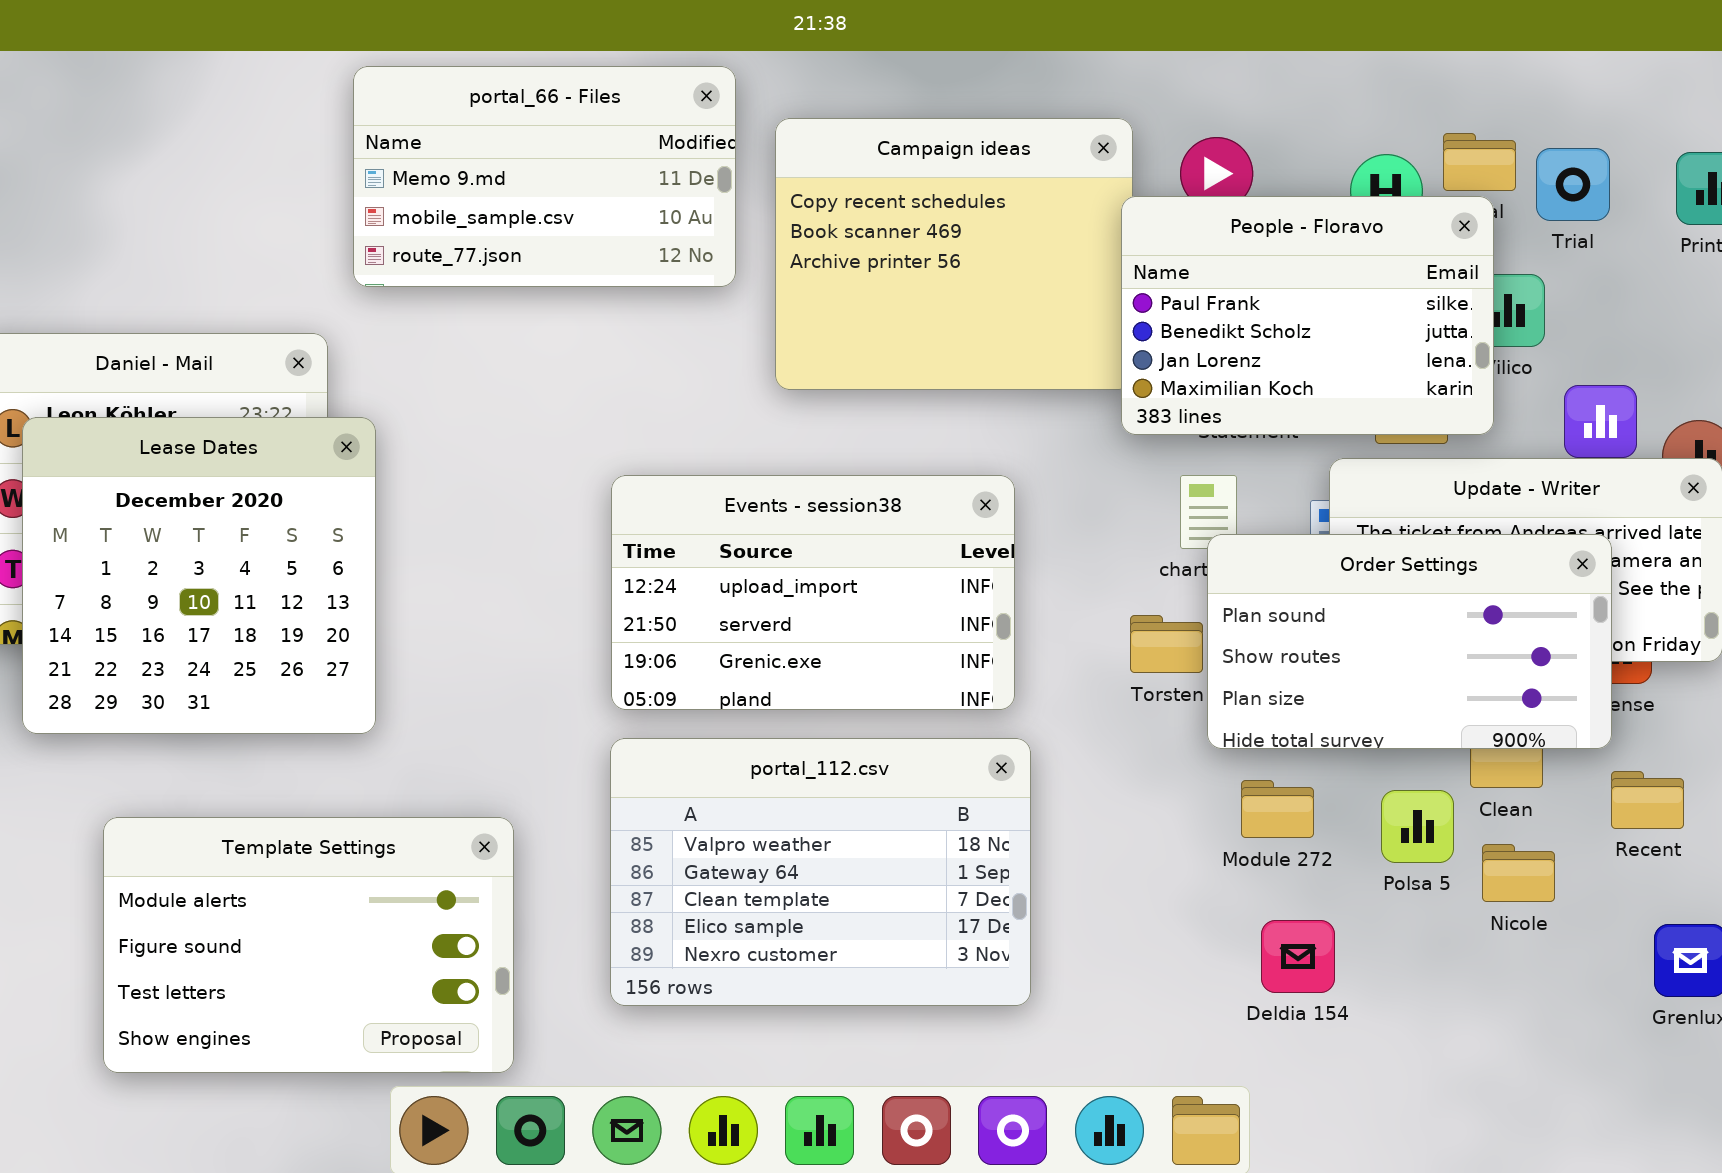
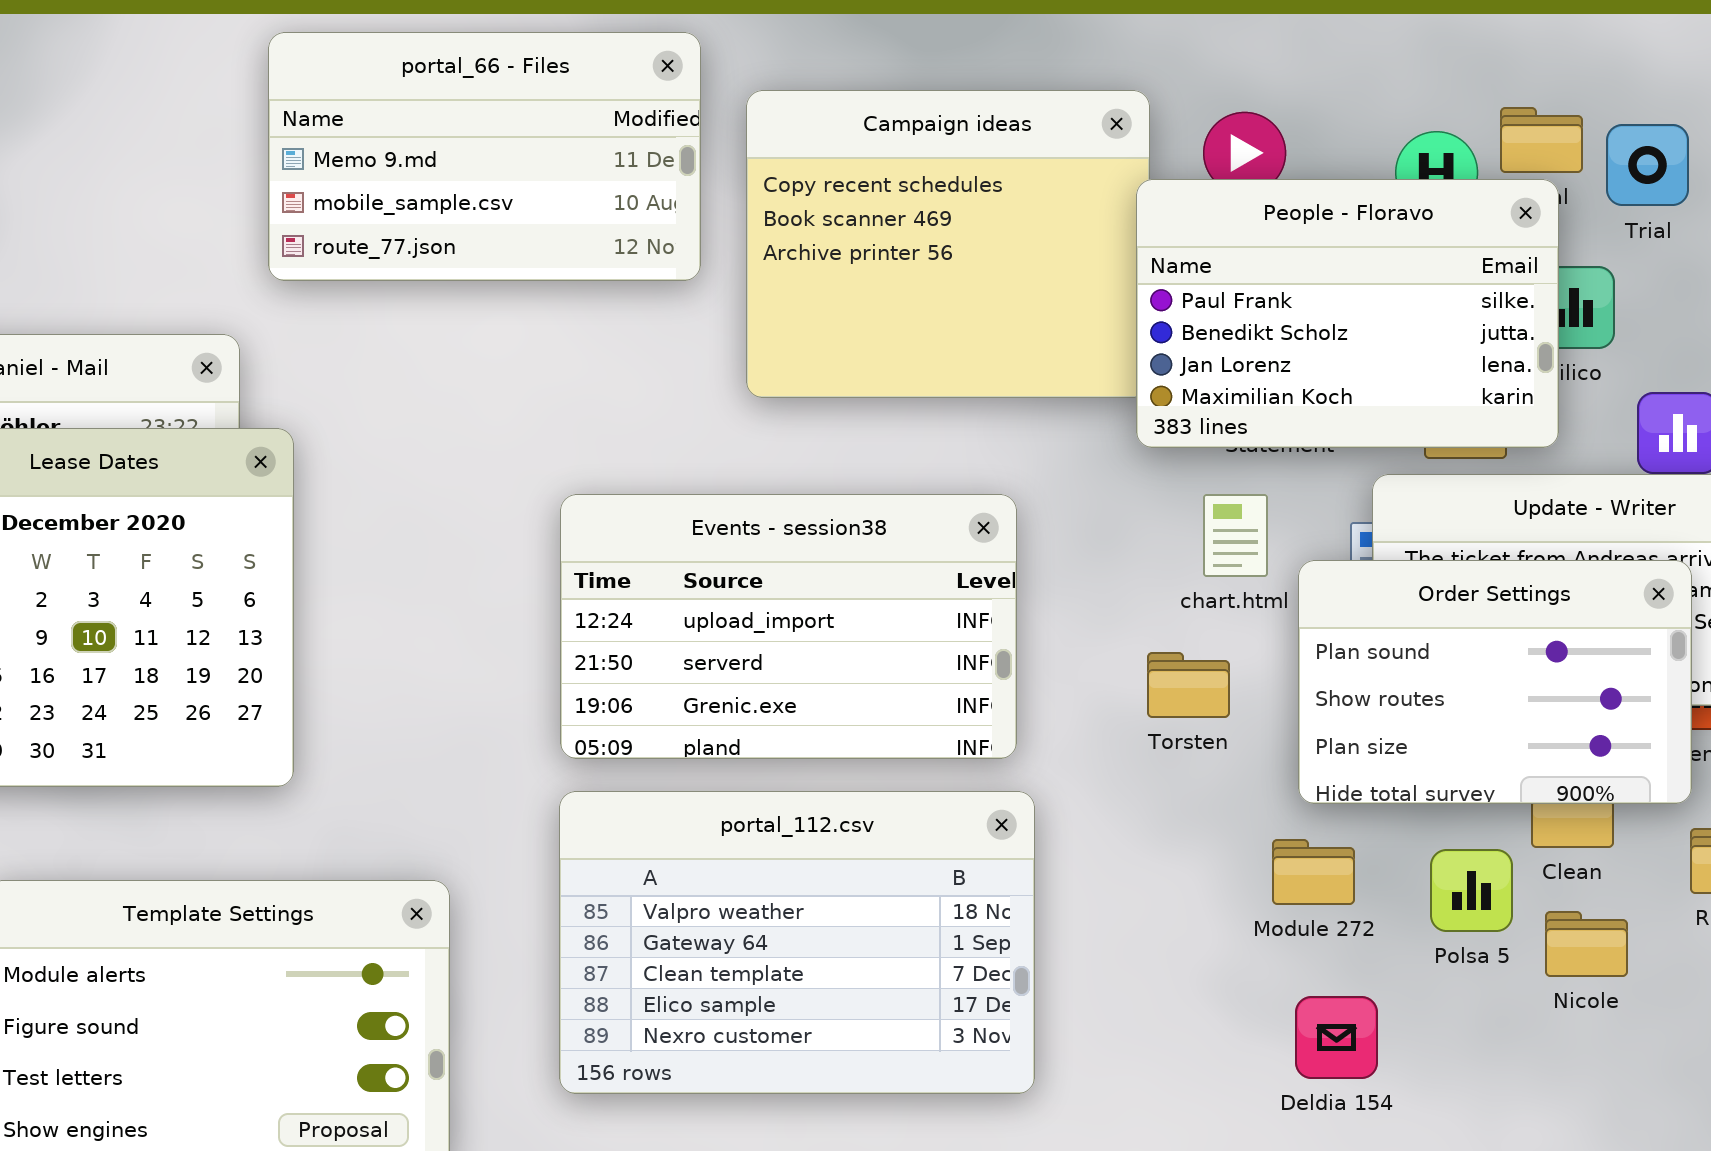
Order Settings: [1207,534,1612,749] -> [1298,560,1692,804], resized

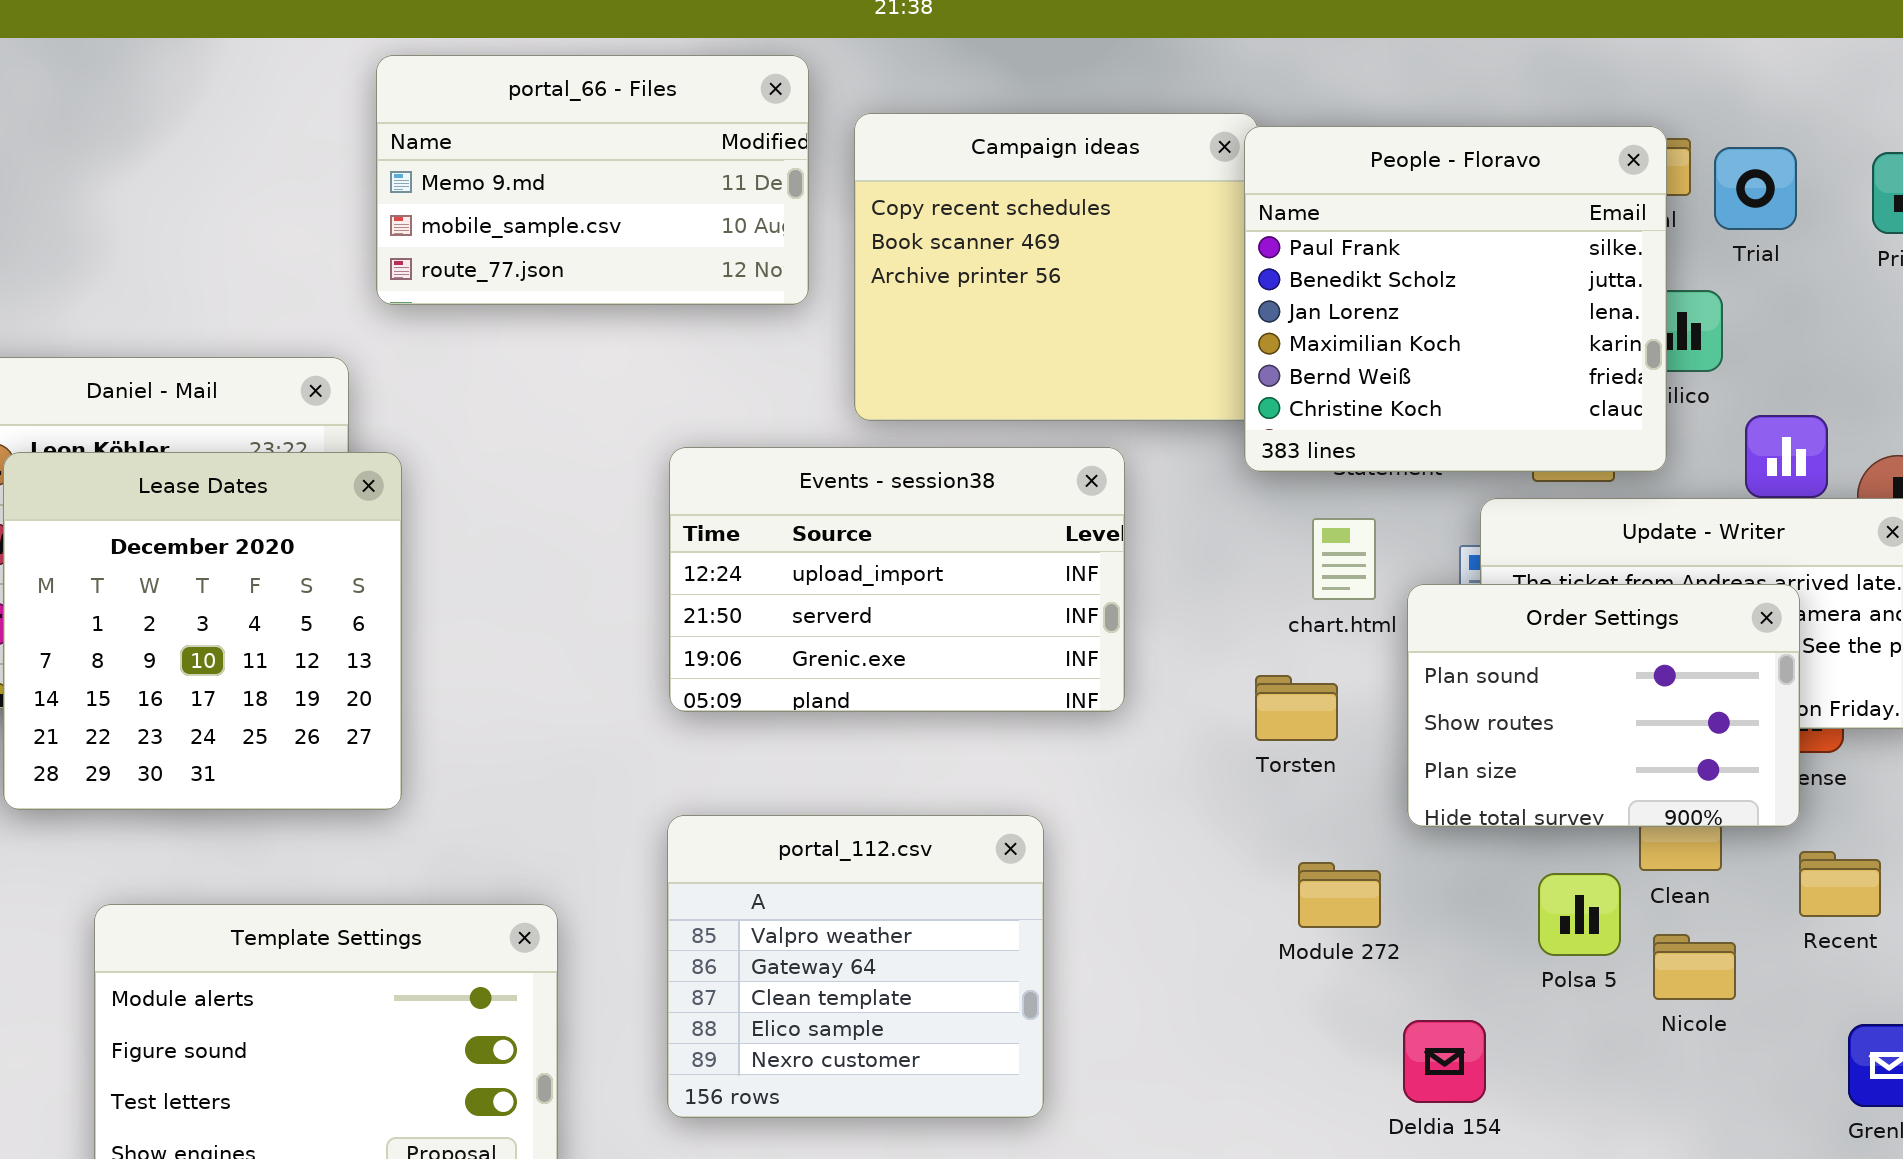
People - Floravo: [1136,179,1559,448] -> [1244,126,1667,472], resized
Events - session38: [560,494,1017,759] -> [669,447,1125,712], moved
portal_112.csv: [559,791,1035,1094] -> [667,815,1044,1118], resized
Module 272: [1272,839,1355,905] -> [1298,862,1381,928], moved

